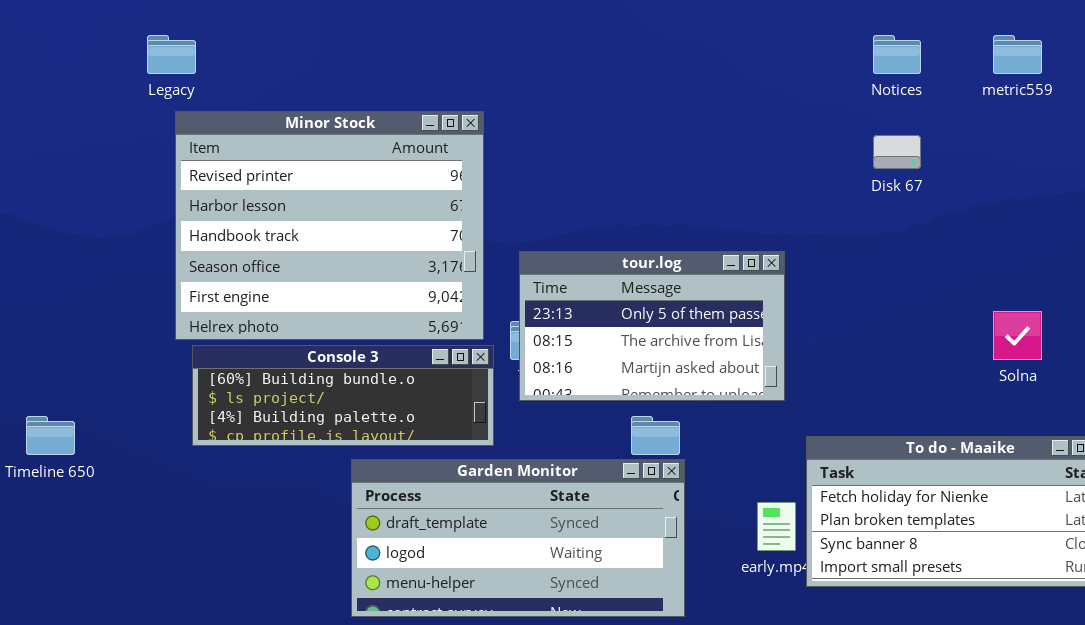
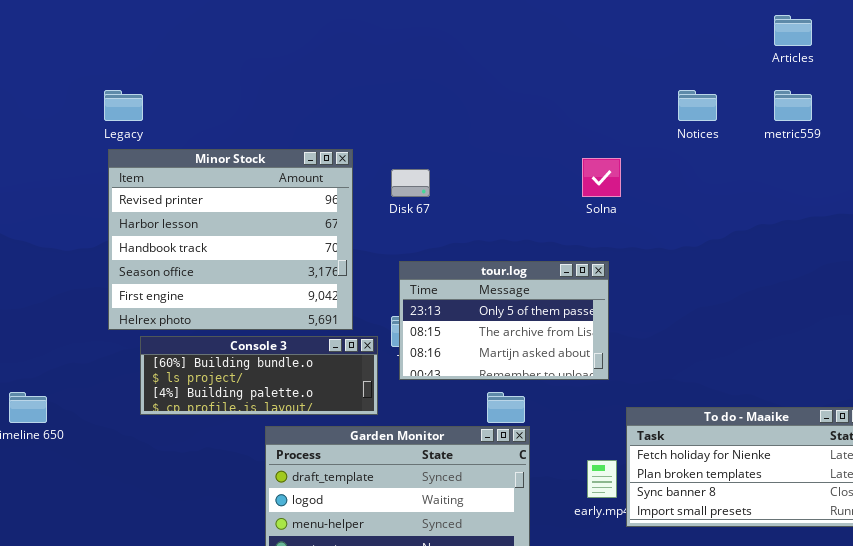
Minor Stock: [175,111,484,340] -> [108,149,353,330], moved
Disk 67: [873,135,921,169] -> [391,169,430,197], moved
Solna: [993,311,1042,360] -> [582,158,621,197], moved

